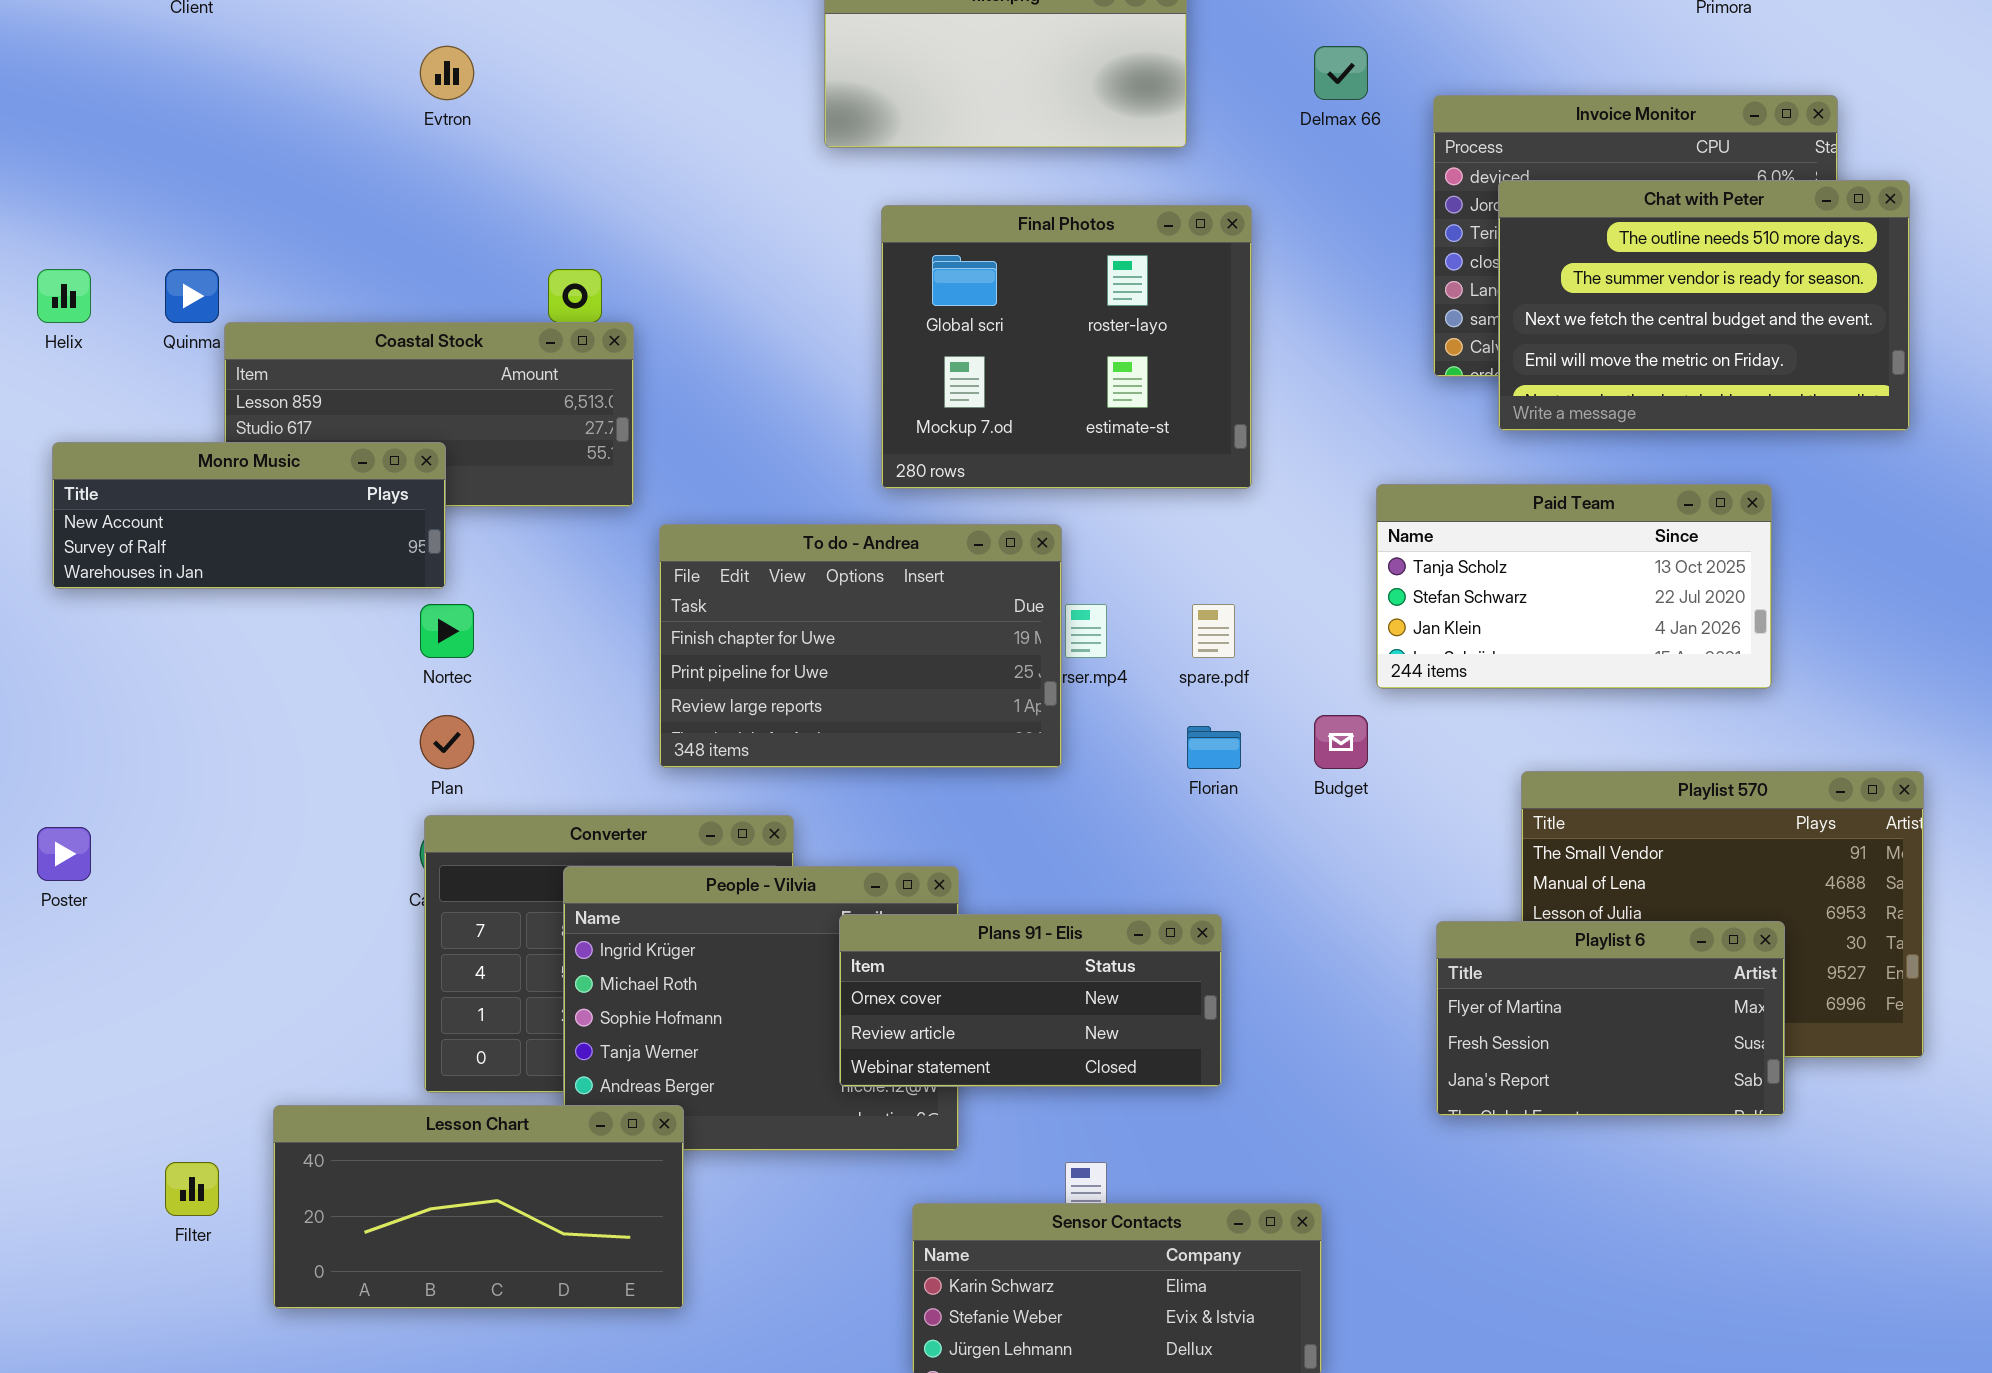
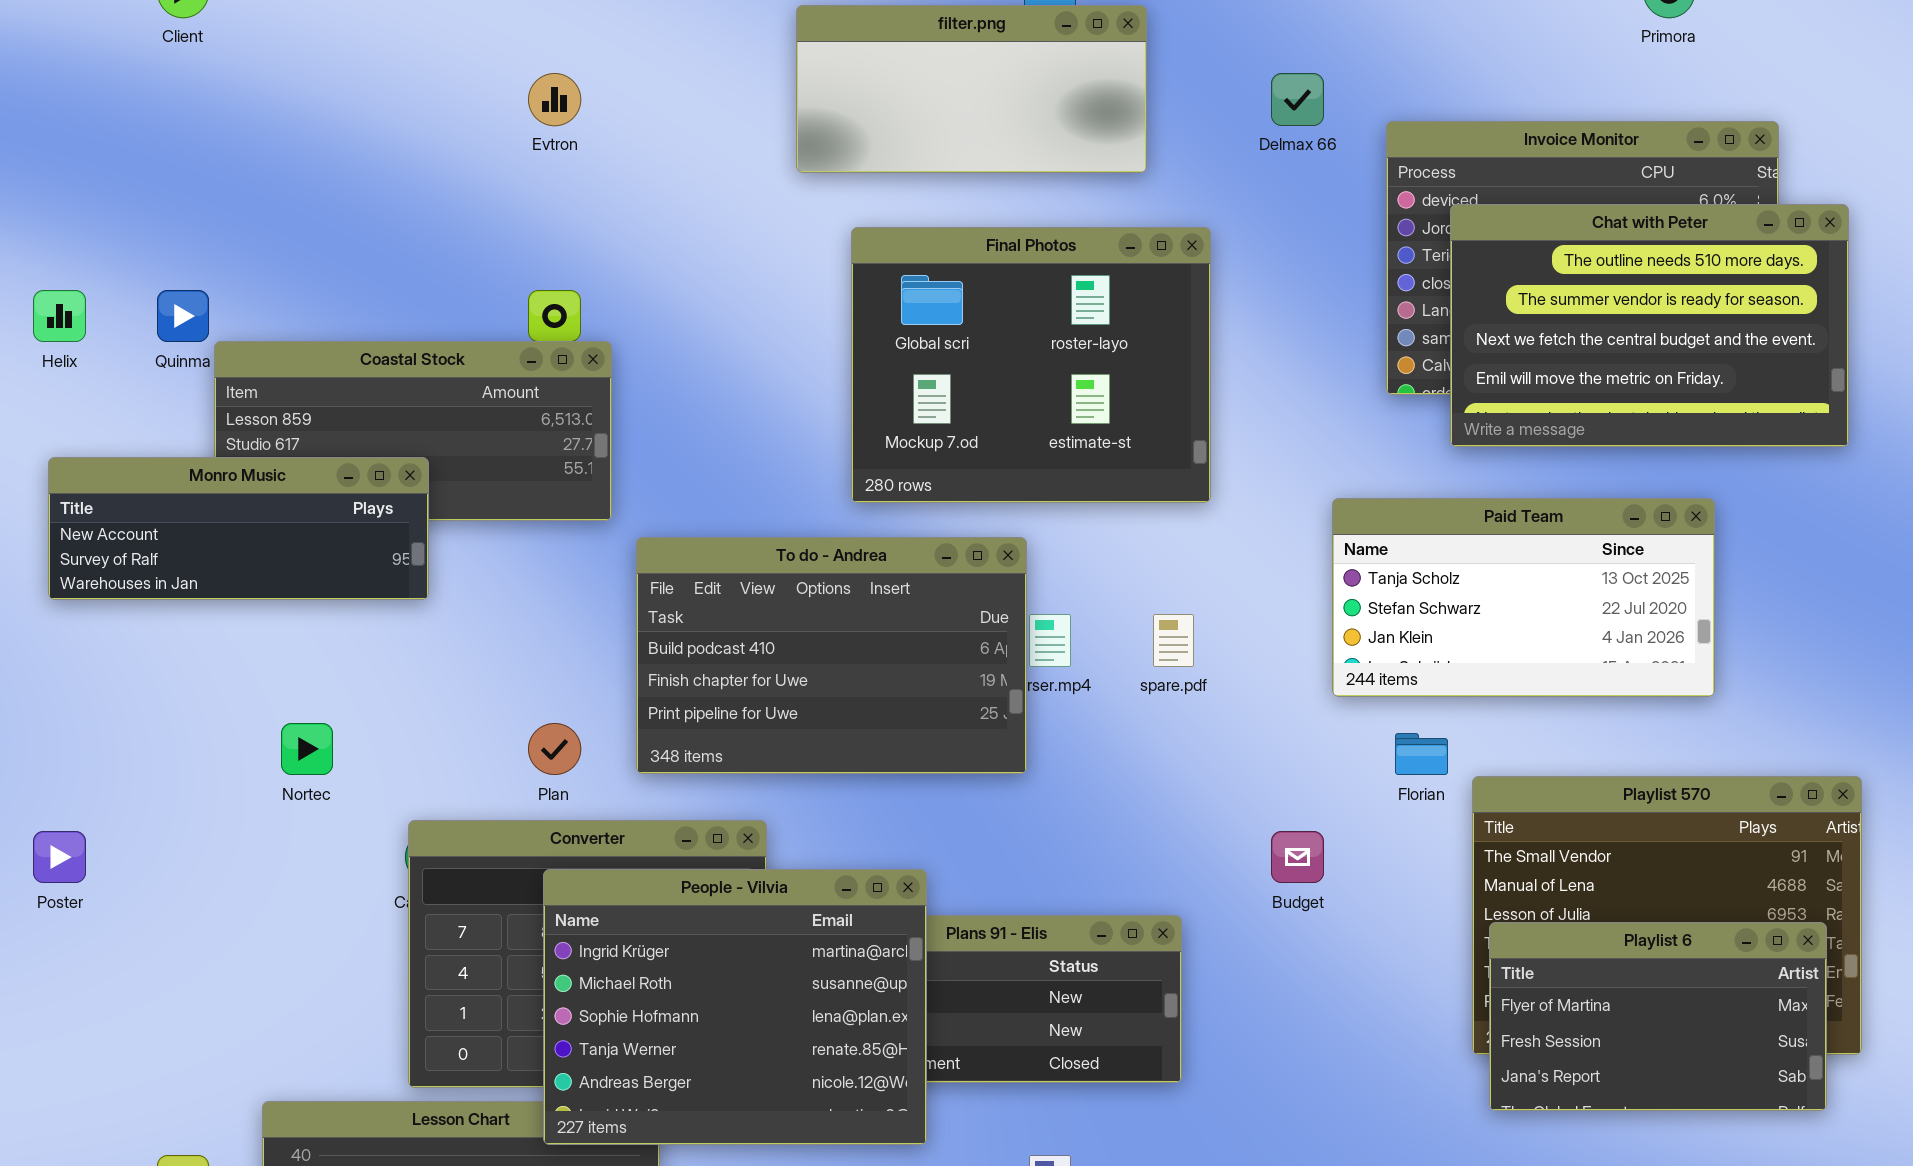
Evtron: [420,46,474,100] -> [528,73,581,126], moved
To do - Andrea: [659,524,1062,768] -> [636,537,1027,774], scrolled up 1 row
Nortec: [420,604,474,658] -> [281,723,333,775], moved
Plan: [420,715,474,769] -> [528,723,581,775], moved
Budget: [1314,715,1368,769] -> [1271,831,1324,883], moved
Florian: [1187,726,1241,769] -> [1395,733,1448,775], moved
People - Vilvia: [563,866,959,1151] -> [543,869,927,1145], raised
Playlist 6: [1436,921,1785,1116] -> [1489,922,1827,1111], moved

